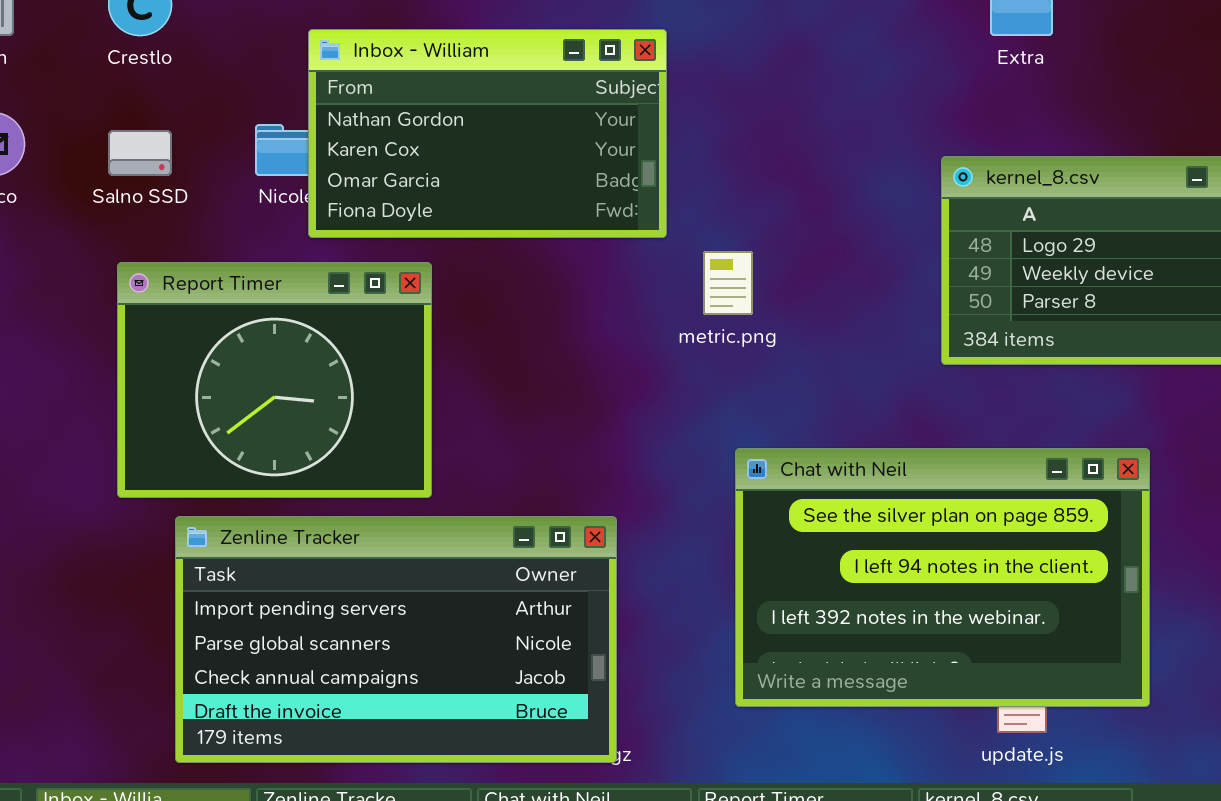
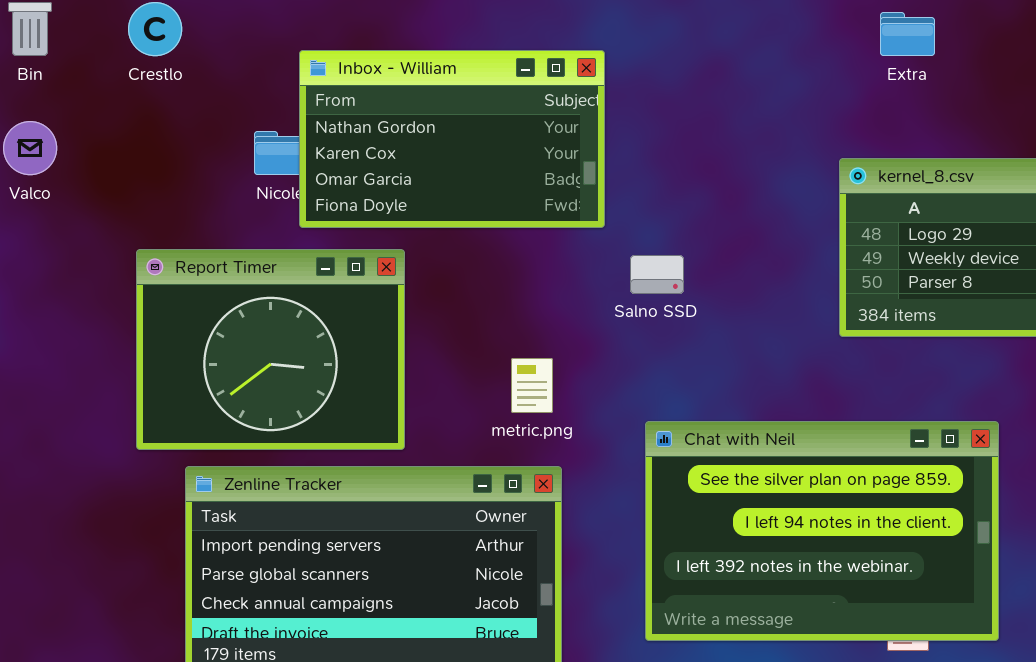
Salno SSD: [108,130,172,176] -> [630,255,684,294], moved
metric.png: [703,251,753,315] -> [511,358,553,413], moved
Chat with Neil: [735,448,1150,707] -> [645,421,999,641], moved

